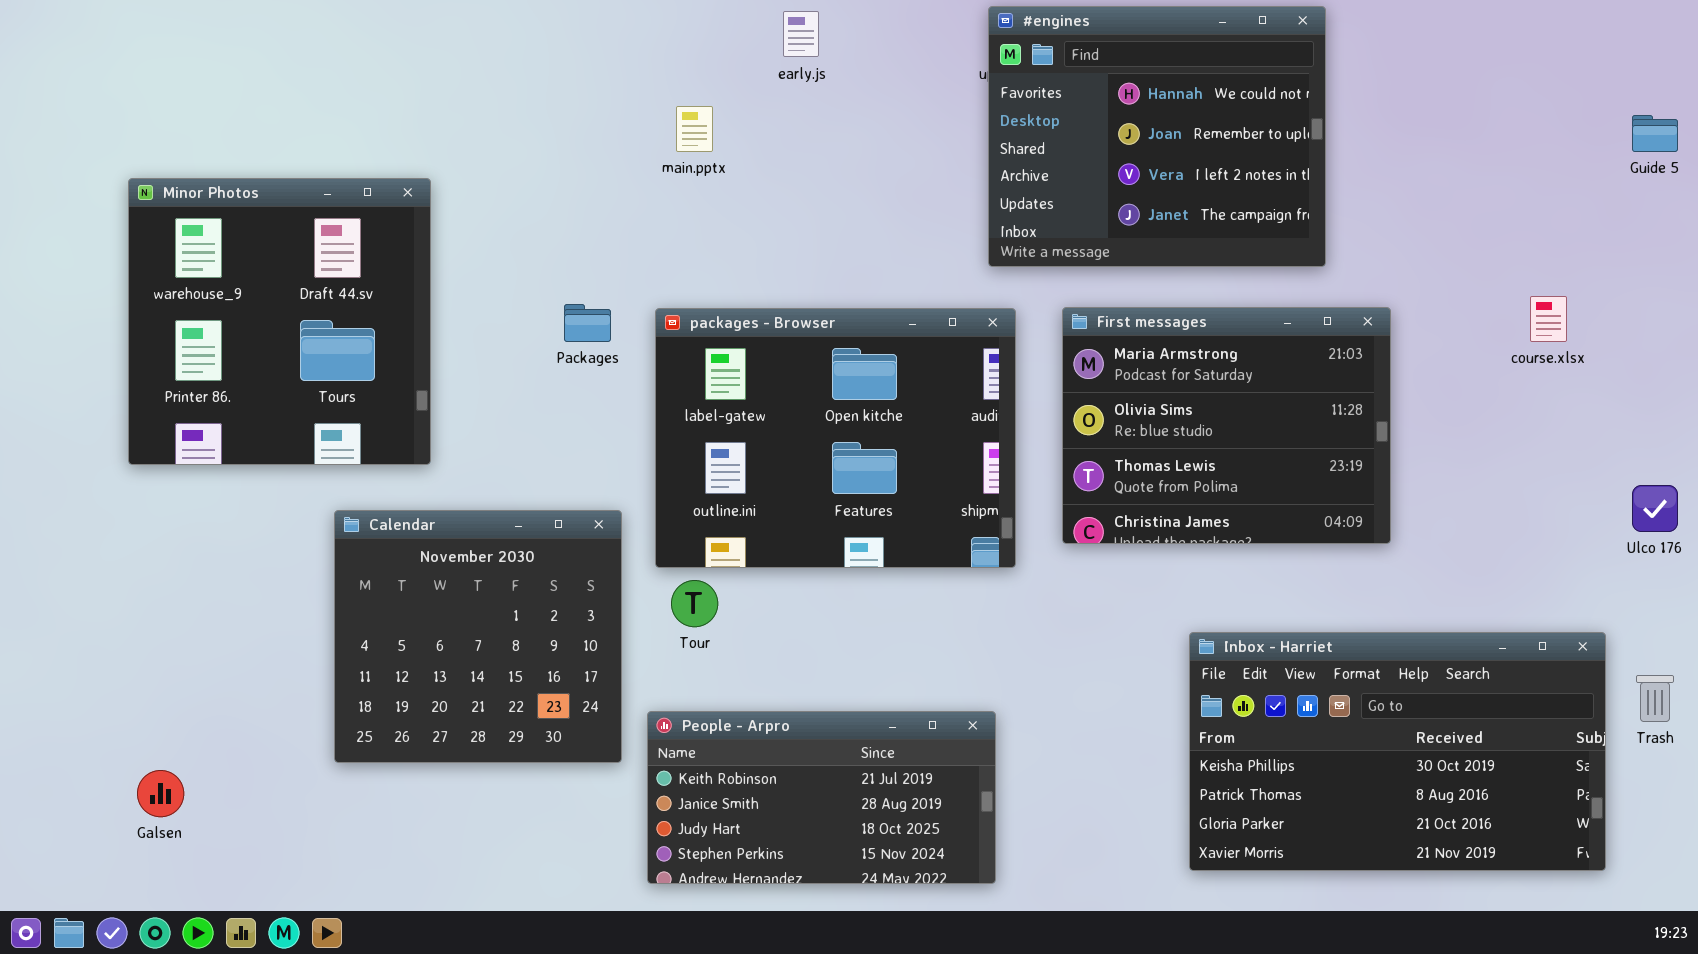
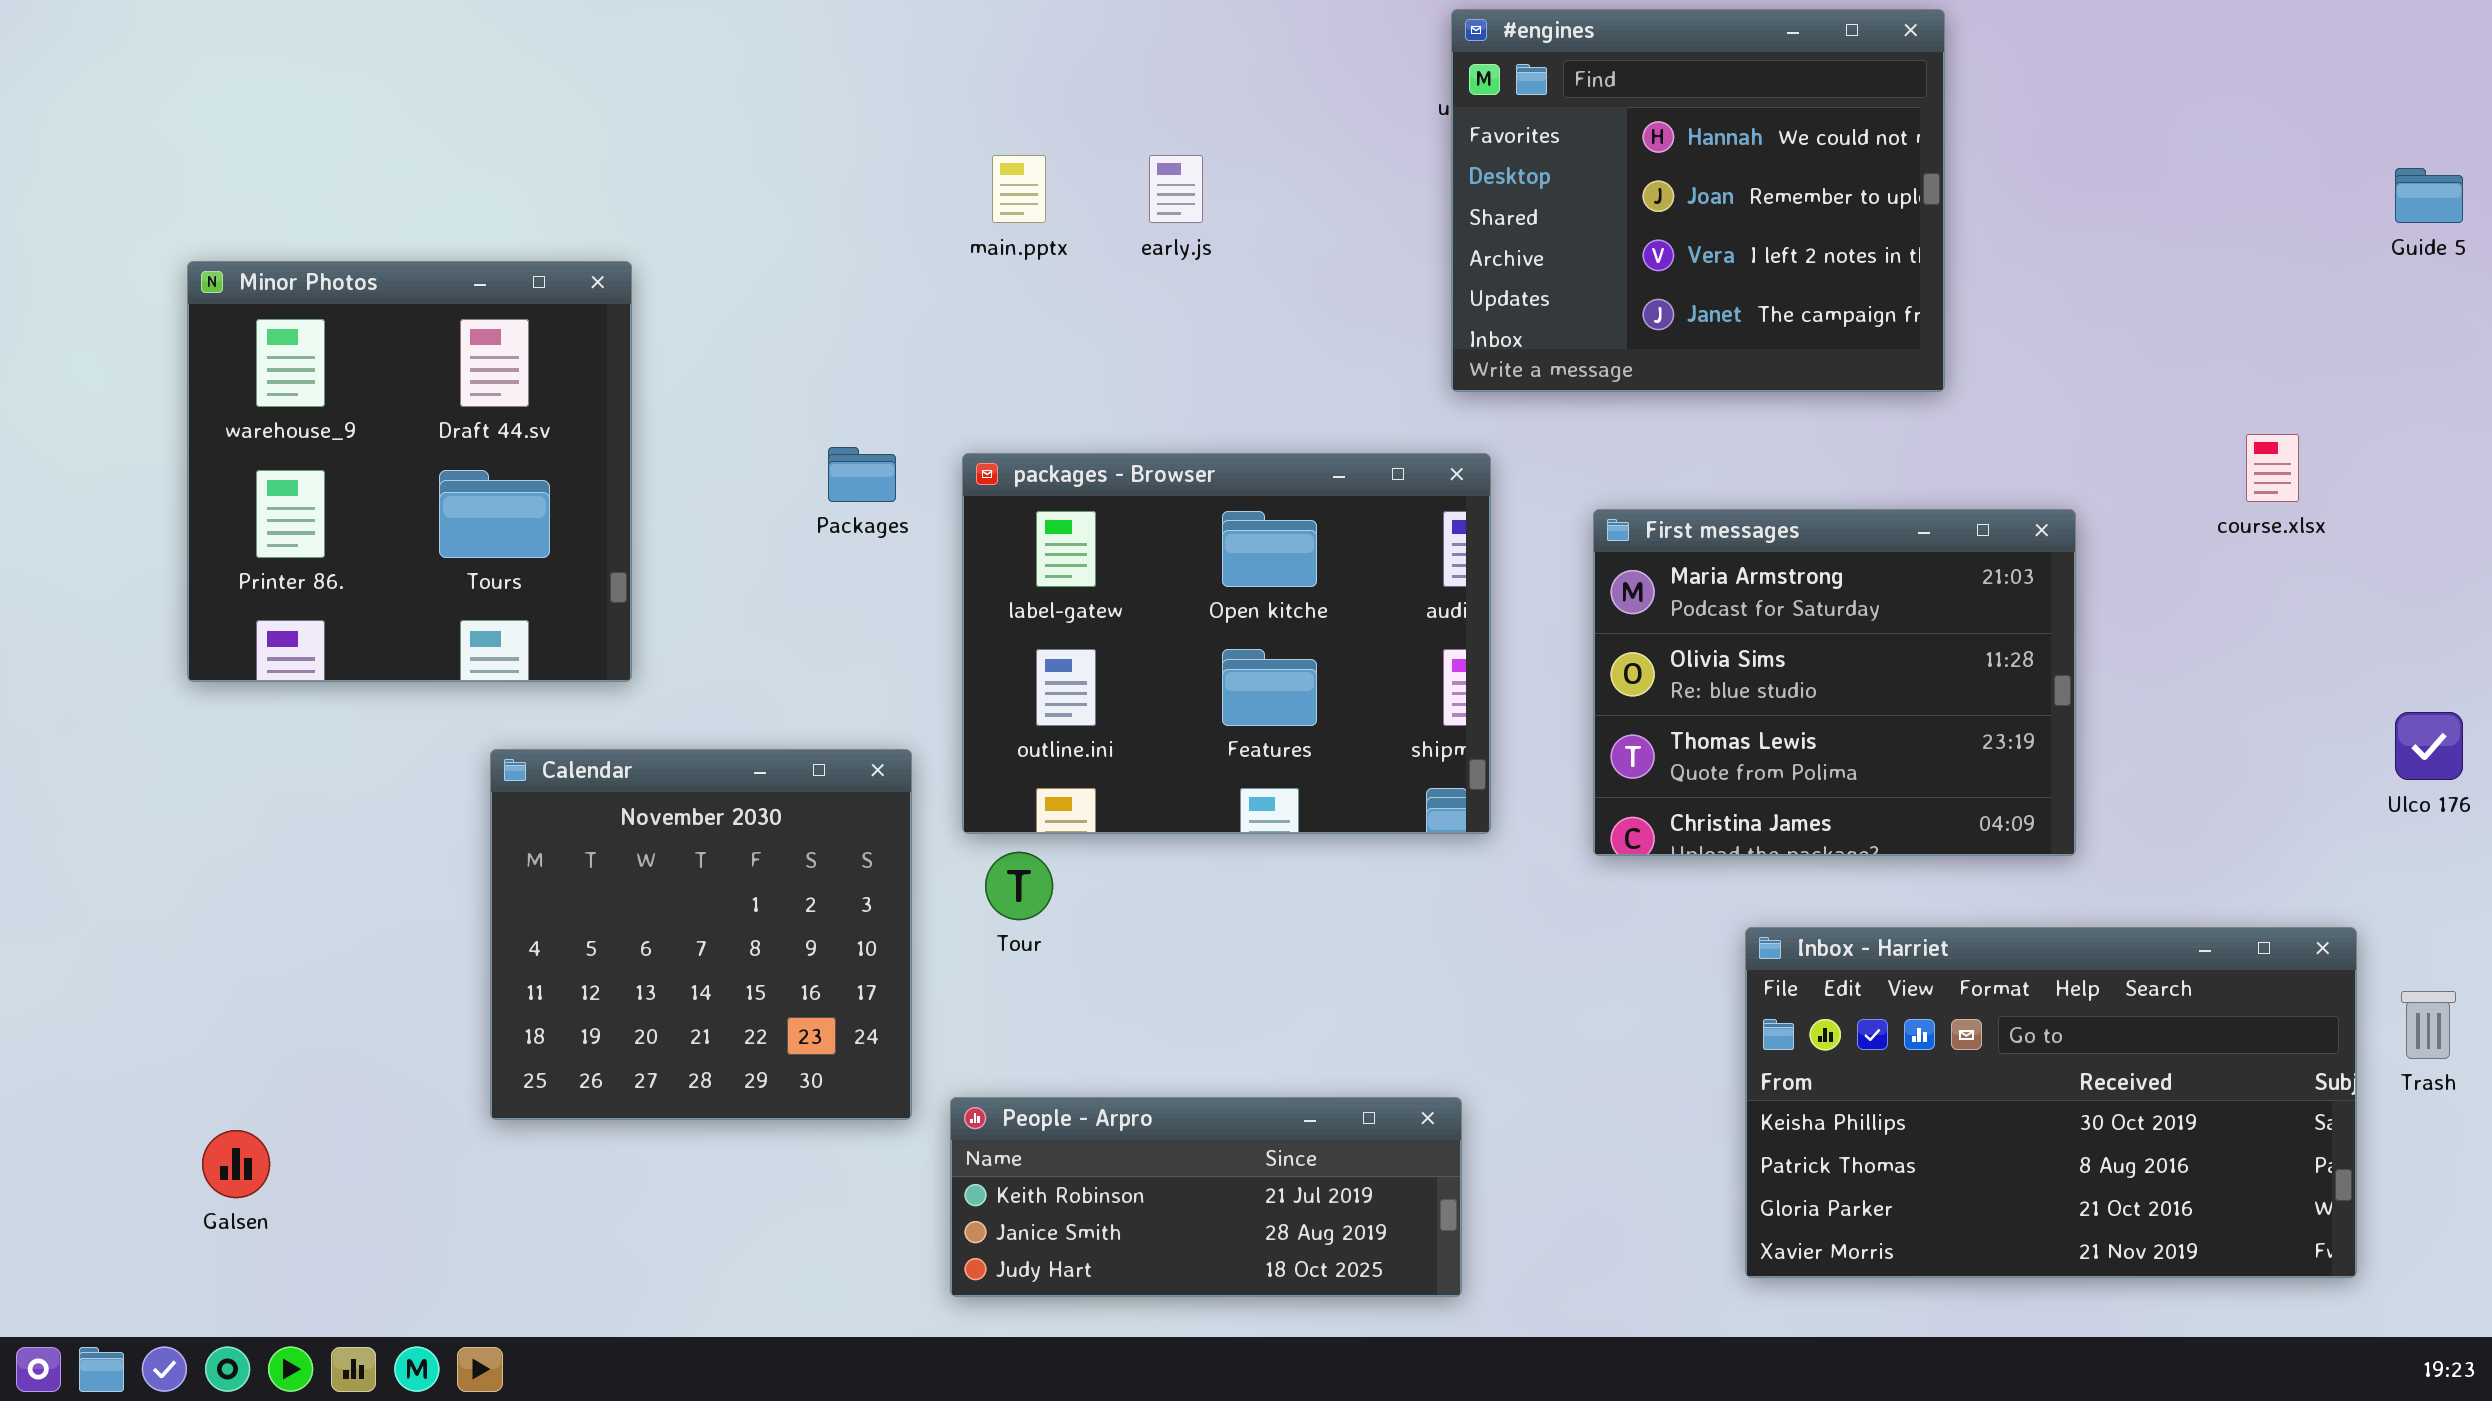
early.js: [783,11,819,57] -> [1149,155,1203,223], moved
First messages: [1062,307,1391,544] -> [1593,509,2076,856], moved
People - Arpro: [647,711,996,884] -> [950,1097,1462,1297], resized

